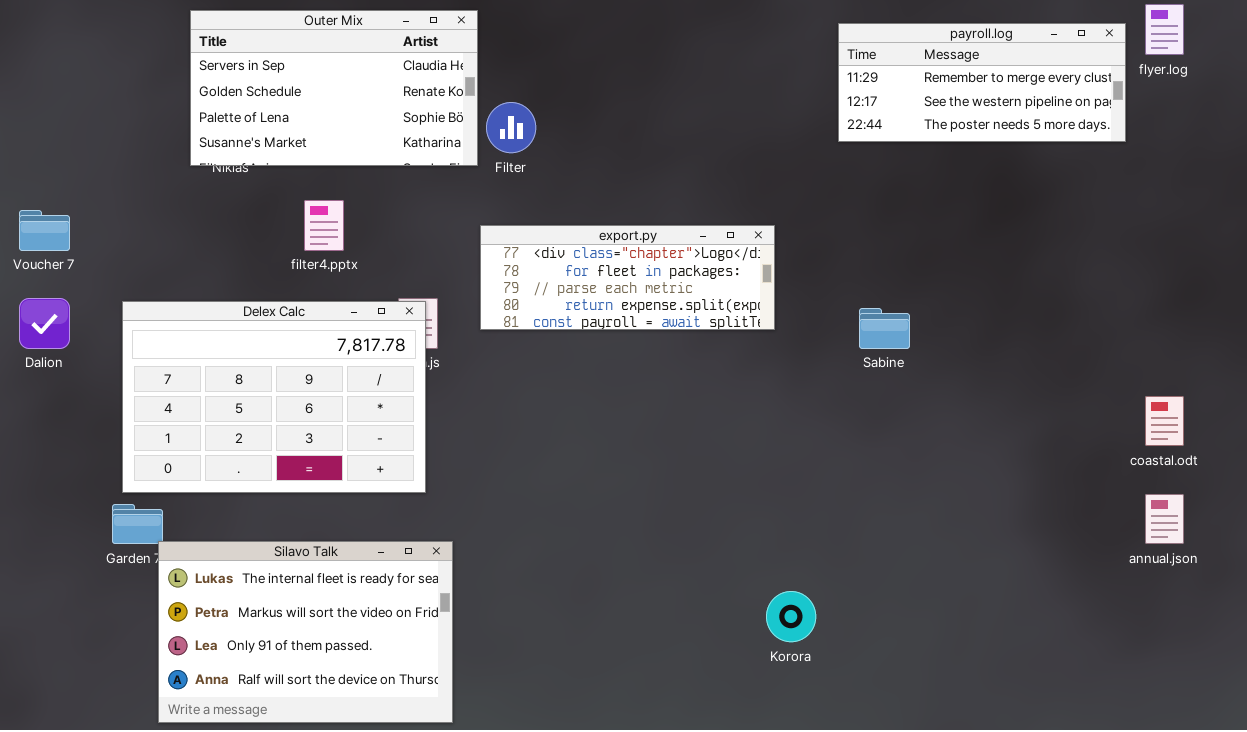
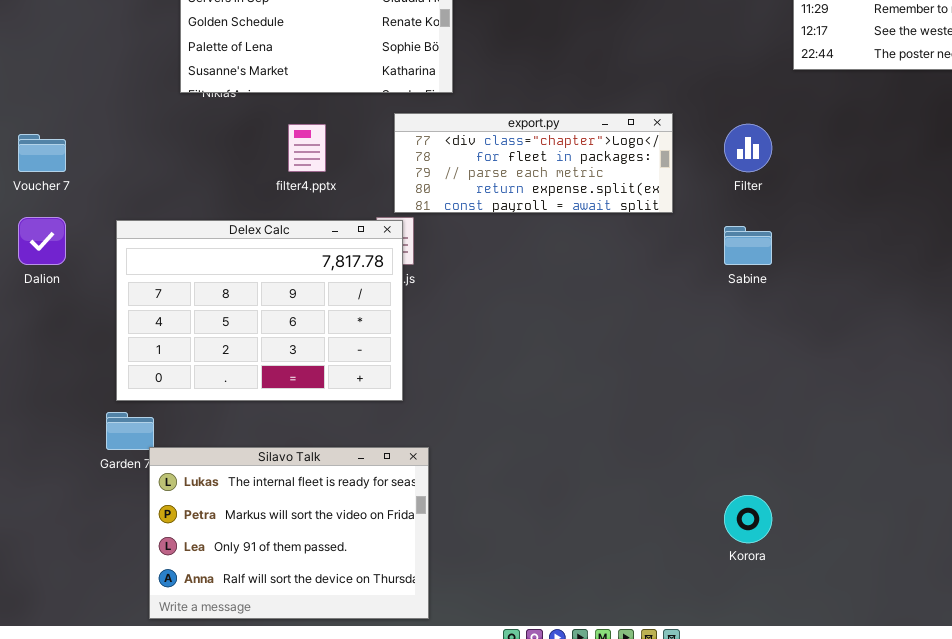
Filter: [486,102,536,153] -> [724,124,772,172], moved
export.py: [480,225,775,330] -> [394,113,673,213], moved
Sabine: [859,308,910,349] -> [724,226,772,265], moved

